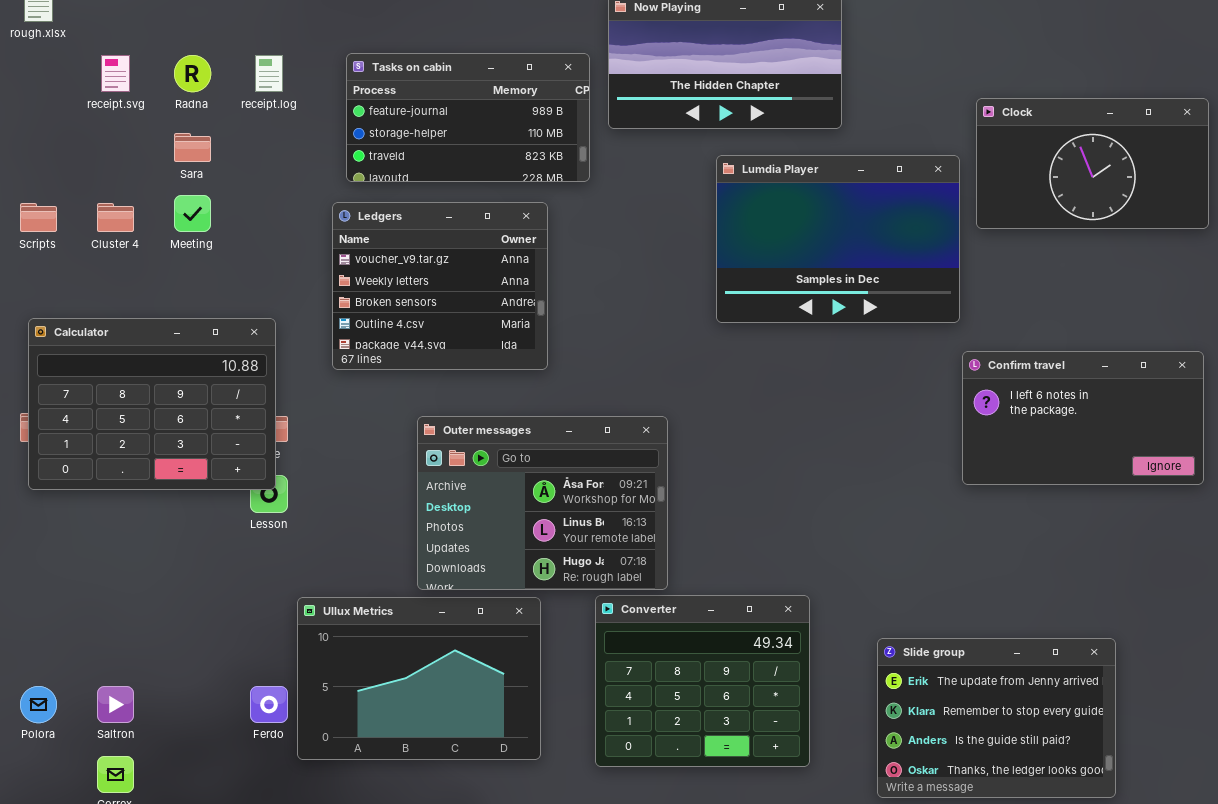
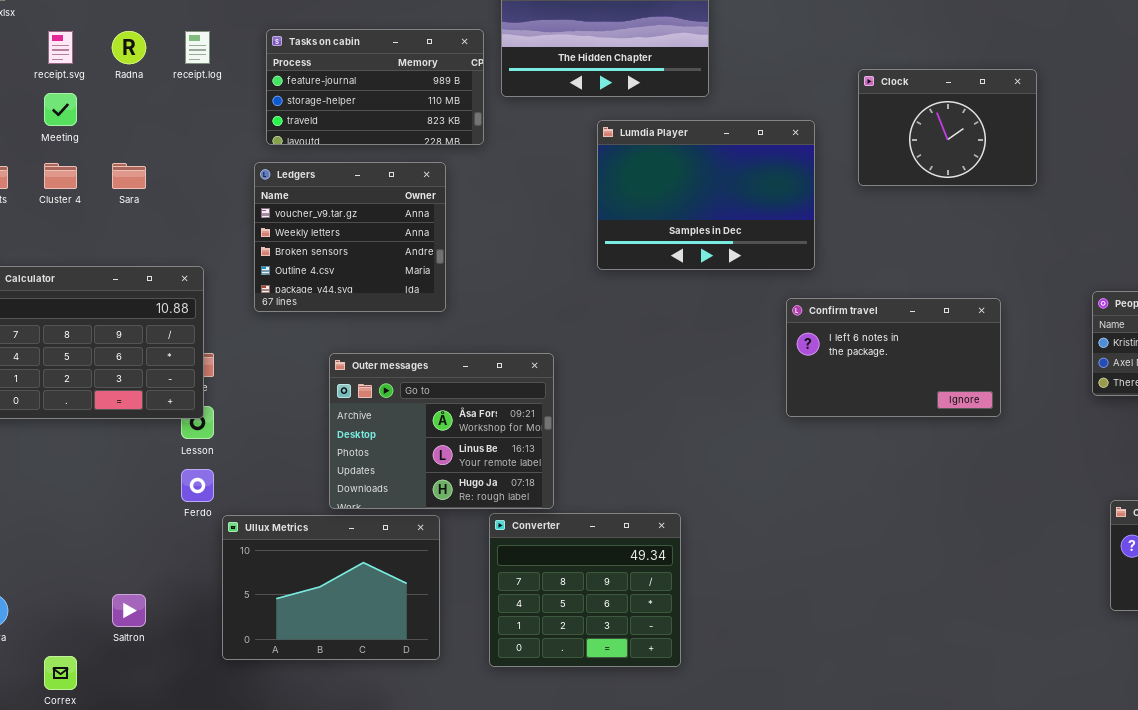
Clock: [976,98,1209,229] -> [858,69,1037,186], resized
Sara: [174,133,211,162] -> [112,163,146,189], moved
Meeting: [174,195,211,232] -> [44,93,77,126], moved
Confirm travel: [962,351,1204,485] -> [786,298,1001,417], moved
Slide group: [877,638,1116,798] -> none, closed
Saltron: [97,686,134,723] -> [112,594,146,627], moved
Ferdo: [250,686,288,723] -> [181,469,214,502], moved

